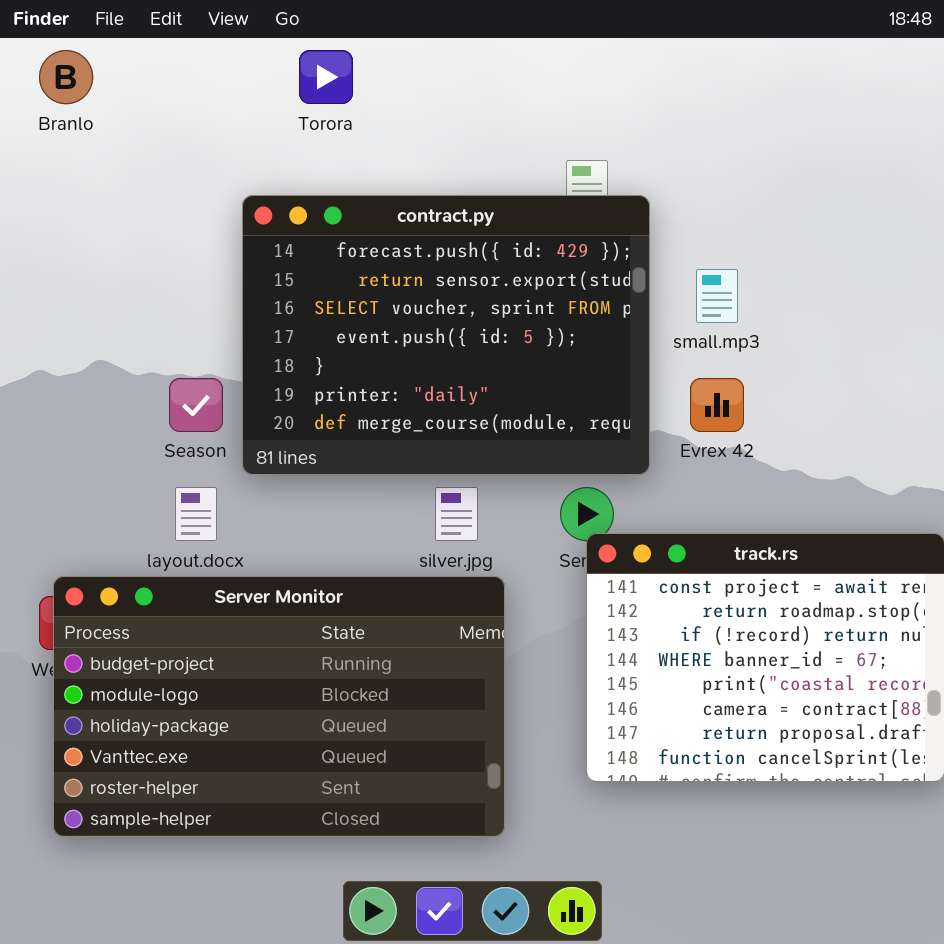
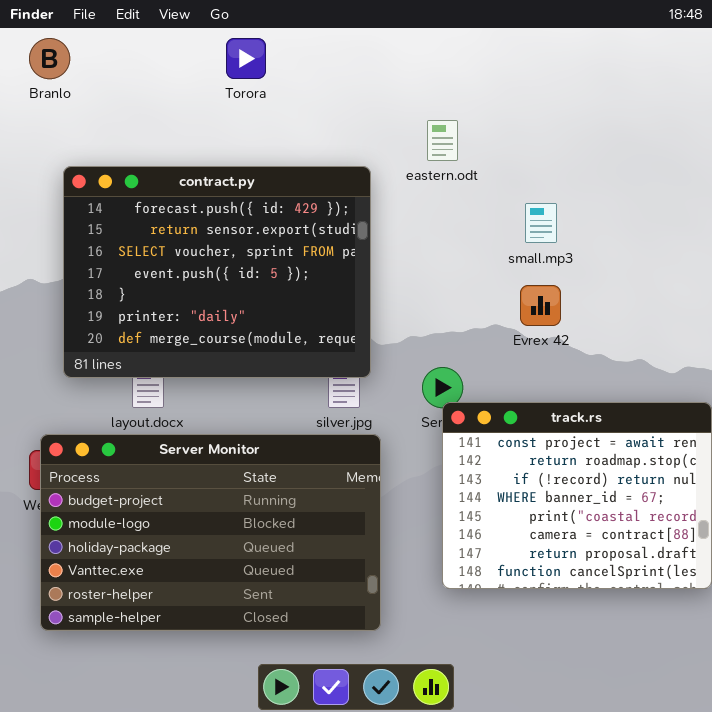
contract.py: [242,195,650,475] -> [63,166,371,378], moved

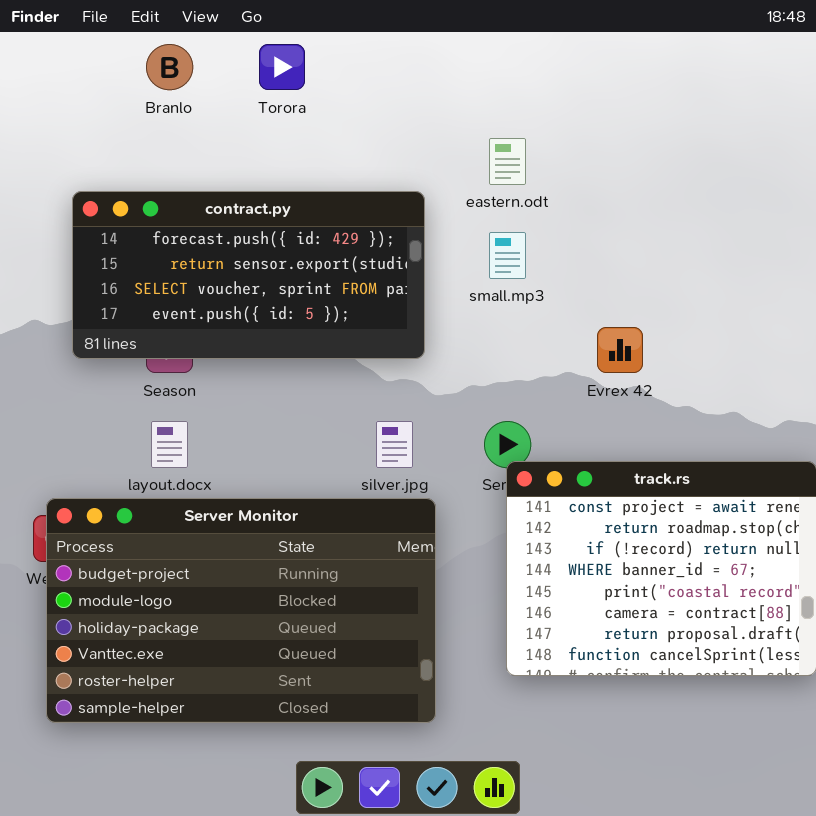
Branlo: [29,38,70,79] -> [146,44,193,90], moved
contract.py: [63,166,371,378] -> [72,191,425,359], resized
small.mp3: [525,203,557,243] -> [489,232,526,279], moved

